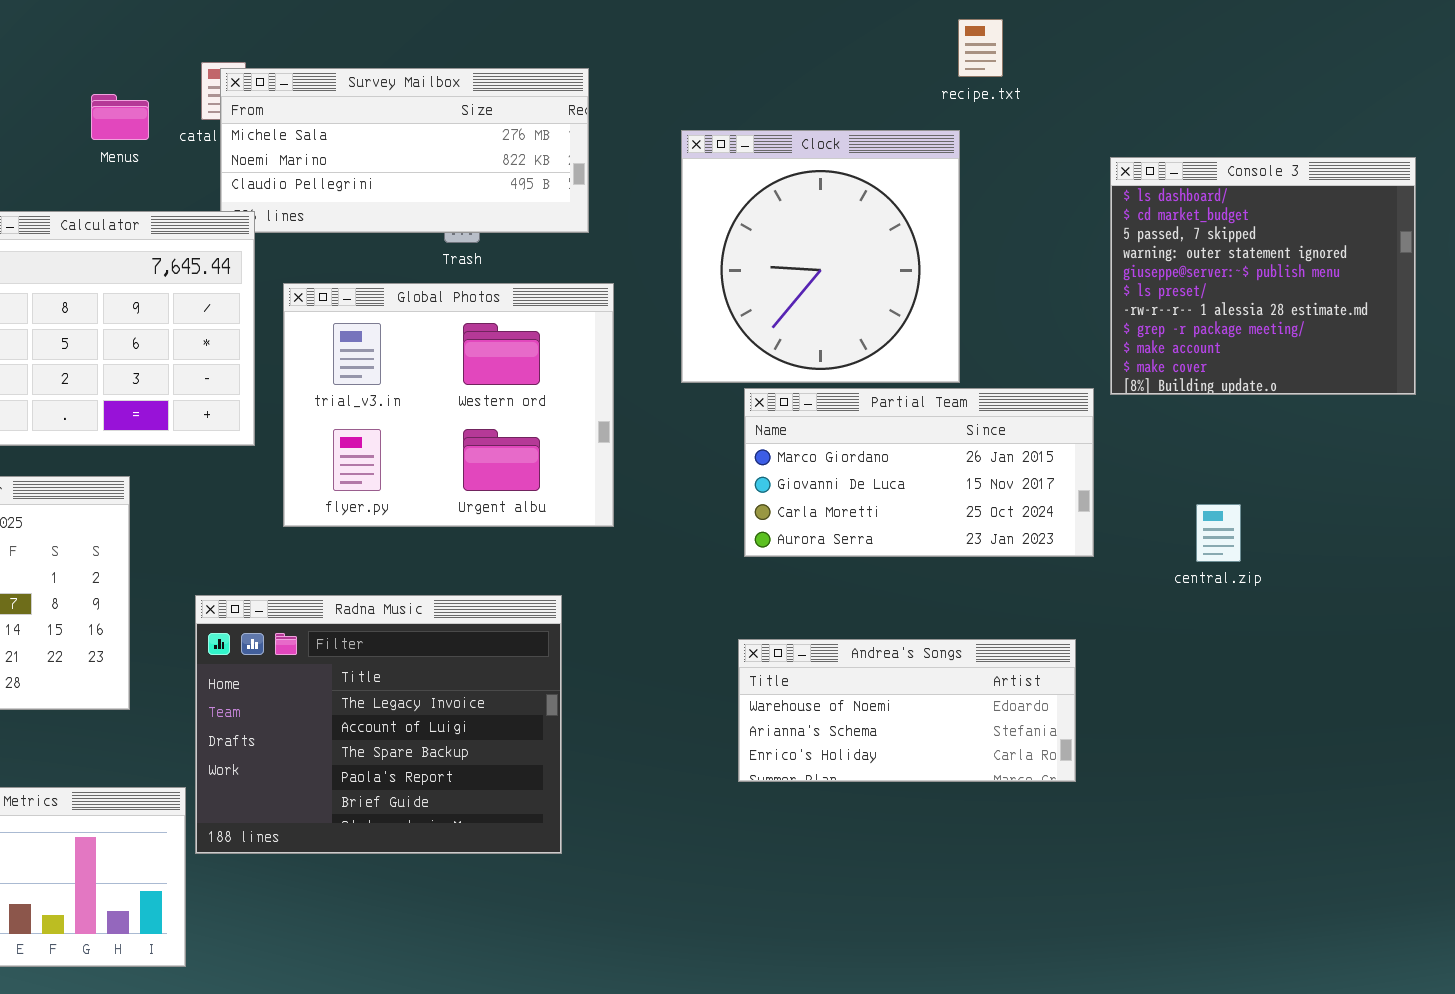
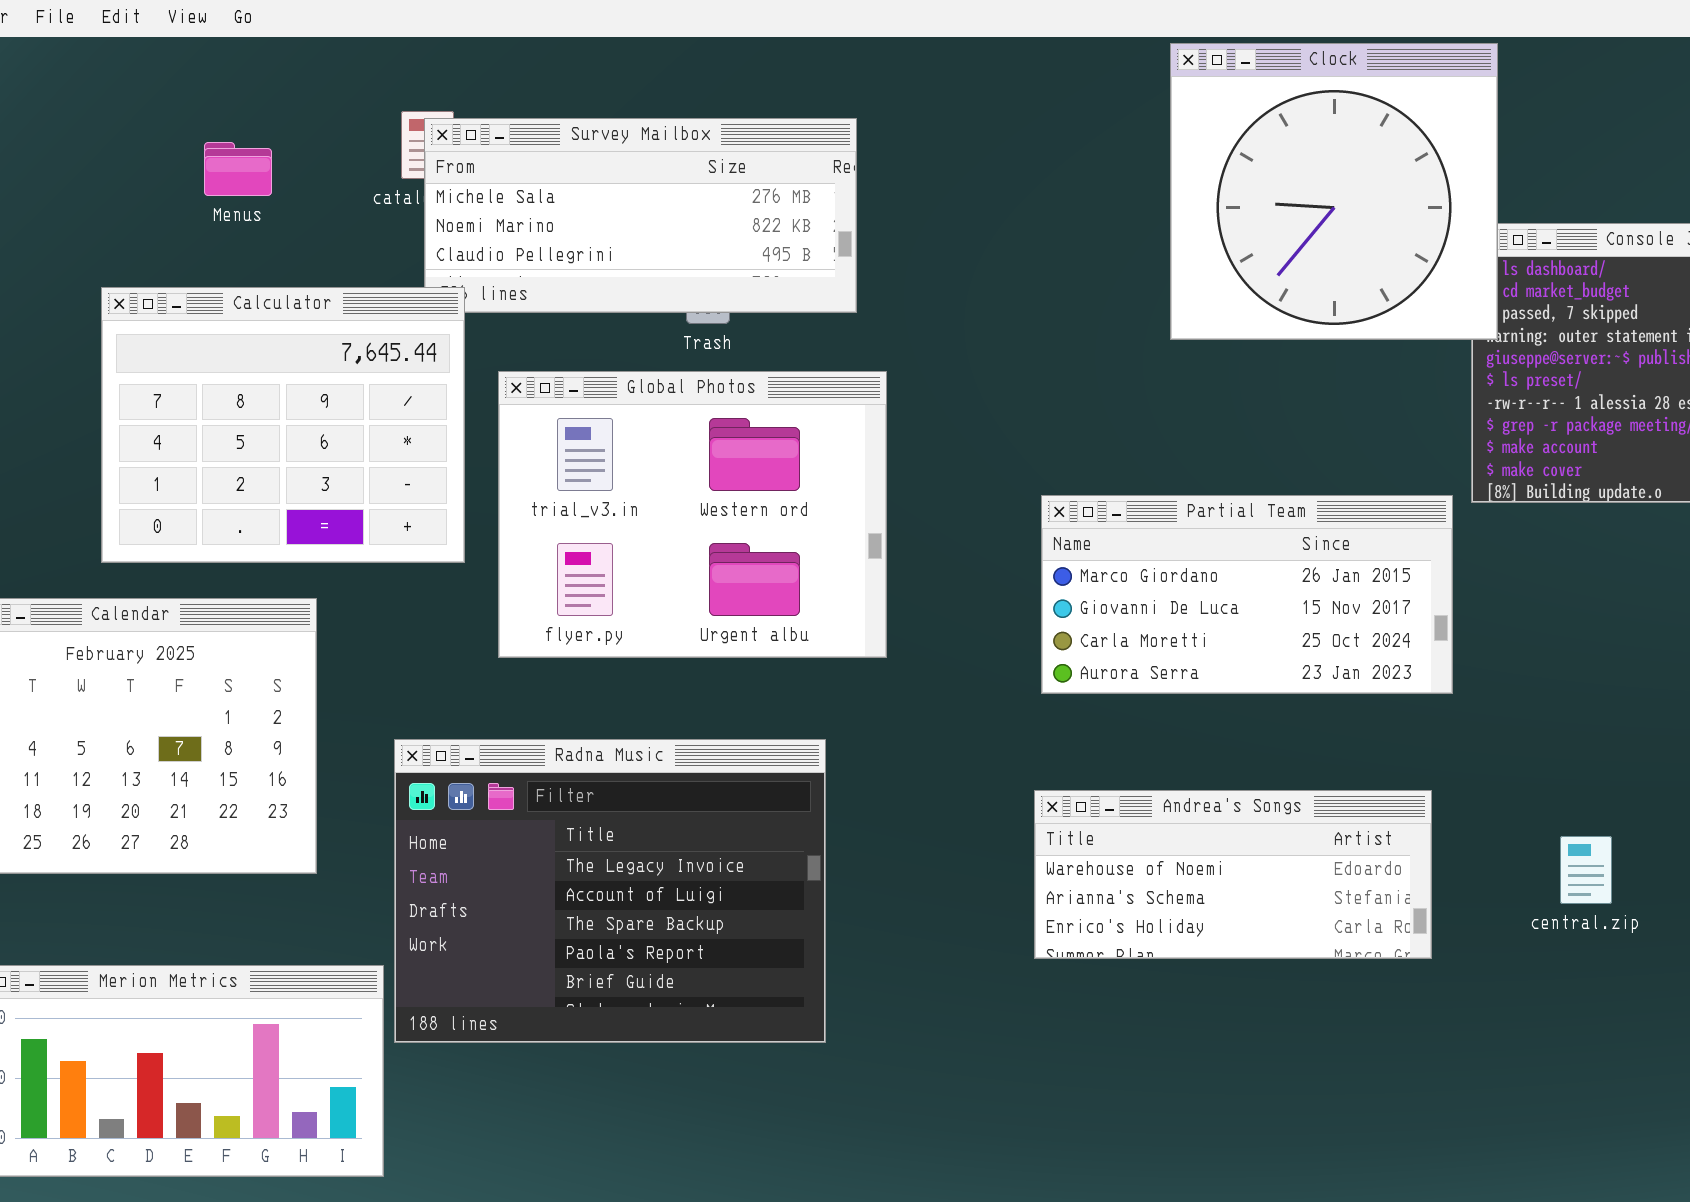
Menus: [91,94,149,140] -> [204,142,272,196], moved
Clock: [681,130,960,383] -> [1170,43,1498,340], moved
central.zip: [1196,504,1241,562] -> [1560,836,1612,904], moved

